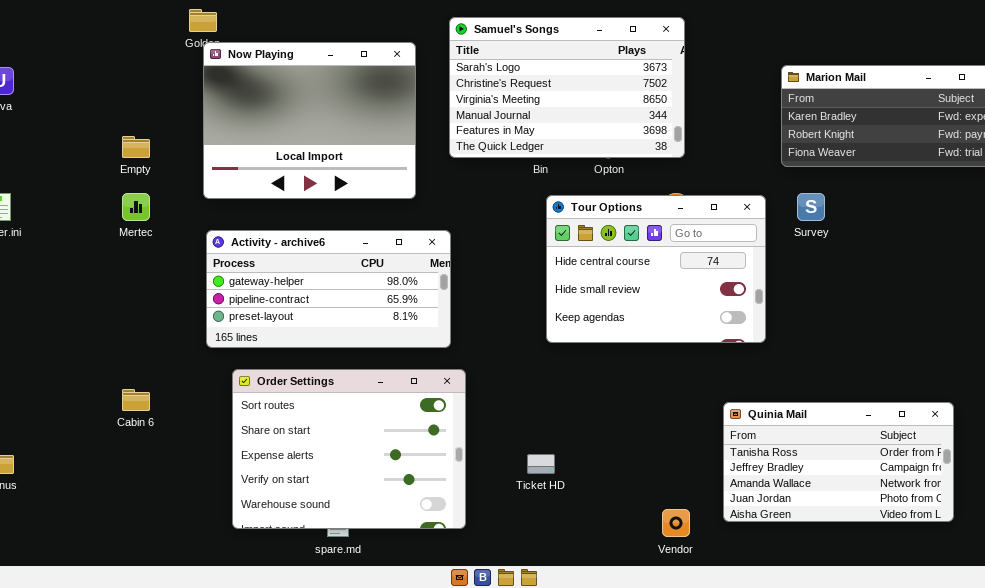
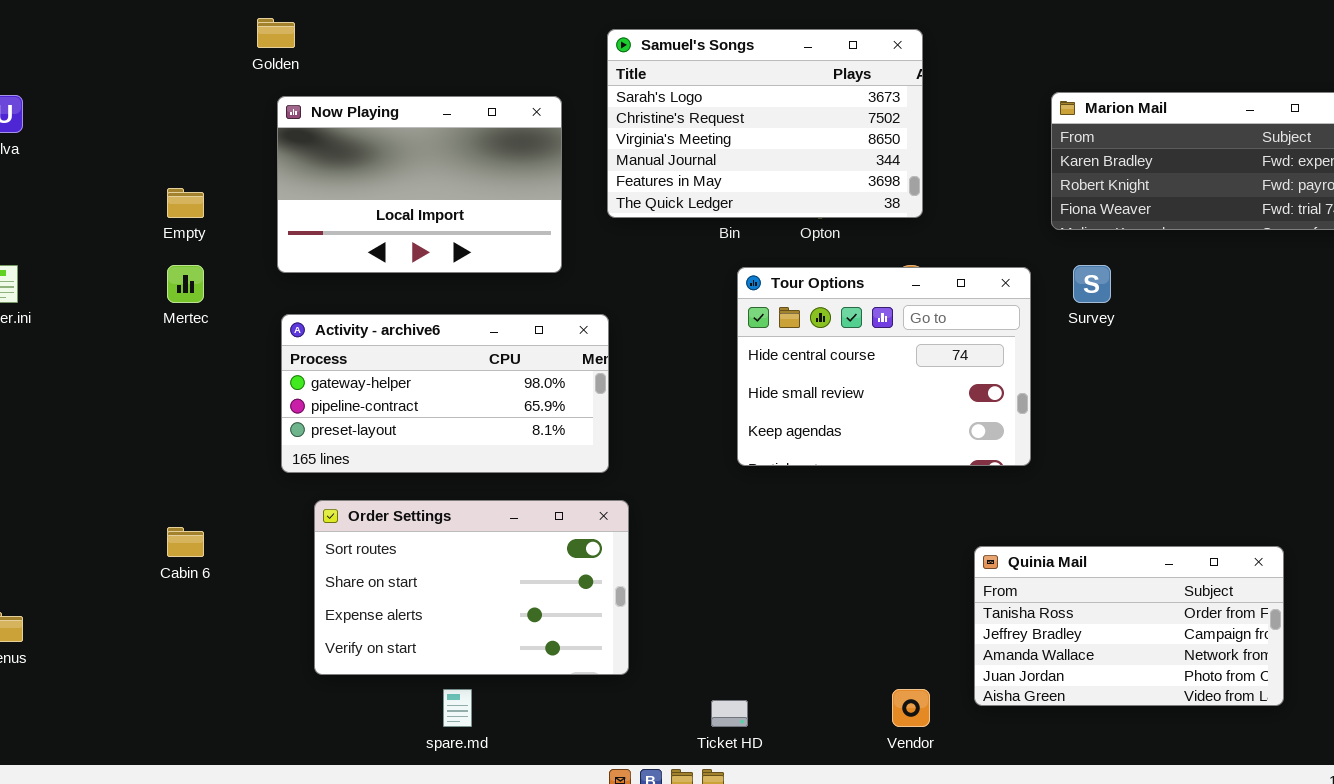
Now Playing: [203,42,416,199] -> [277,96,562,273], resized
Order Settings: [232,369,466,529] -> [314,500,629,675], resized
Ticket HD: [527,454,555,474] -> [711,700,748,727], moved

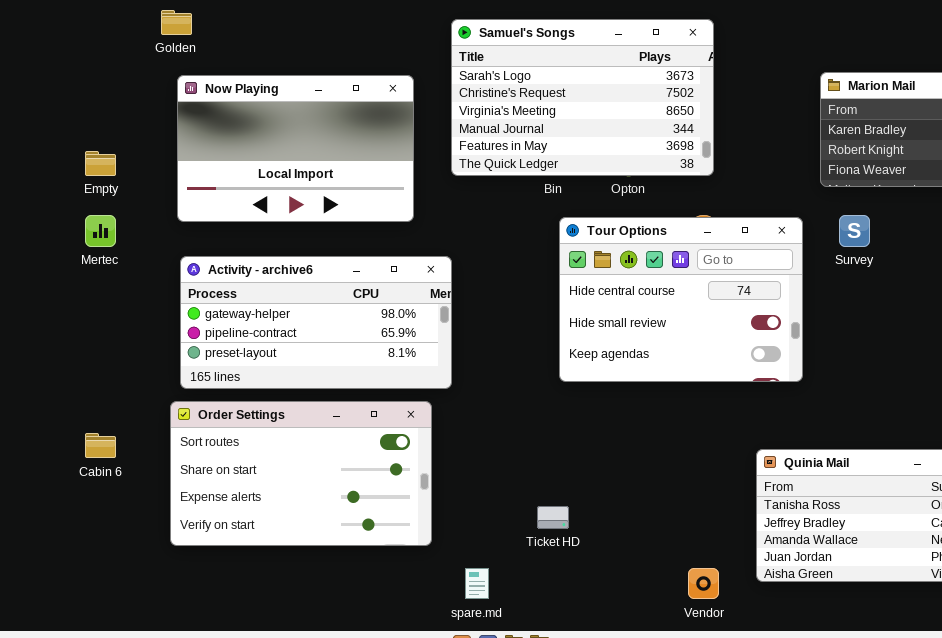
Order Settings: [314,500,629,675] -> [170,401,432,546], moved
spare.md: [443,689,472,727] -> [465,568,489,599], moved
Ticket HD: [711,700,748,727] -> [537,506,569,529], moved

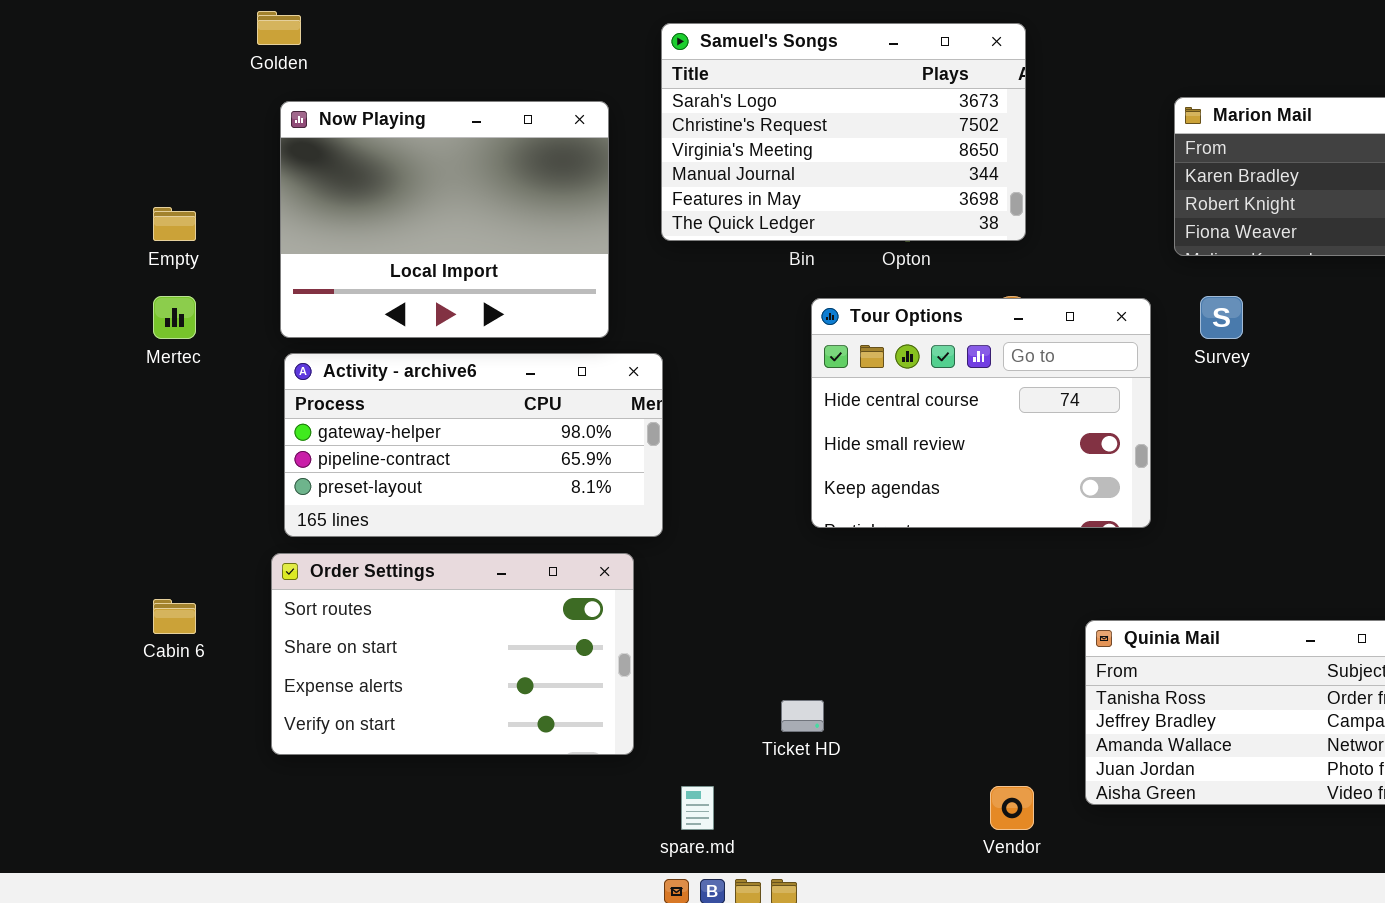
Now Playing: [177,75,414,222] -> [280,101,609,338], resized

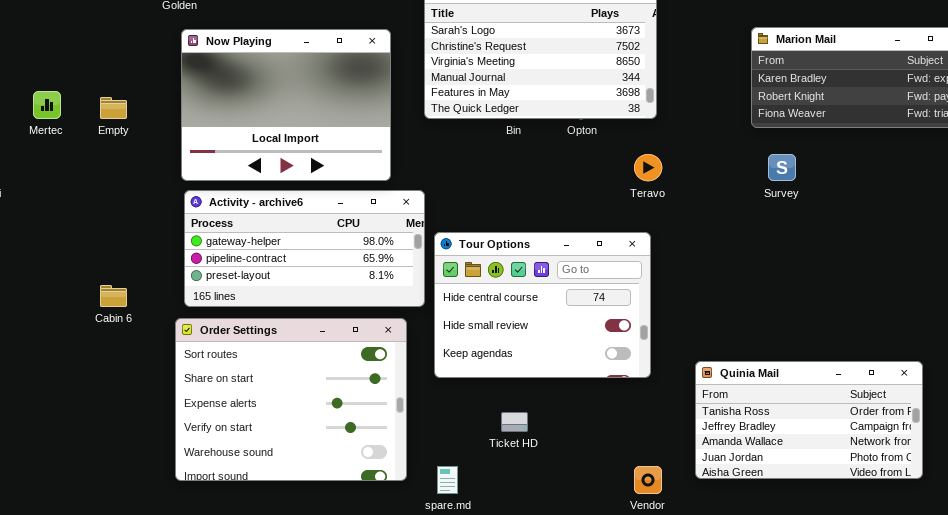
Mertec: [153,296,196,339] -> [33,91,61,119], moved
Tour Options: [811,298,1151,528] -> [434,232,651,378], moved
Order Settings: [271,553,634,755] -> [175,318,407,481], resized
Cabin 6: [153,599,196,634] -> [100,285,127,307], moved

